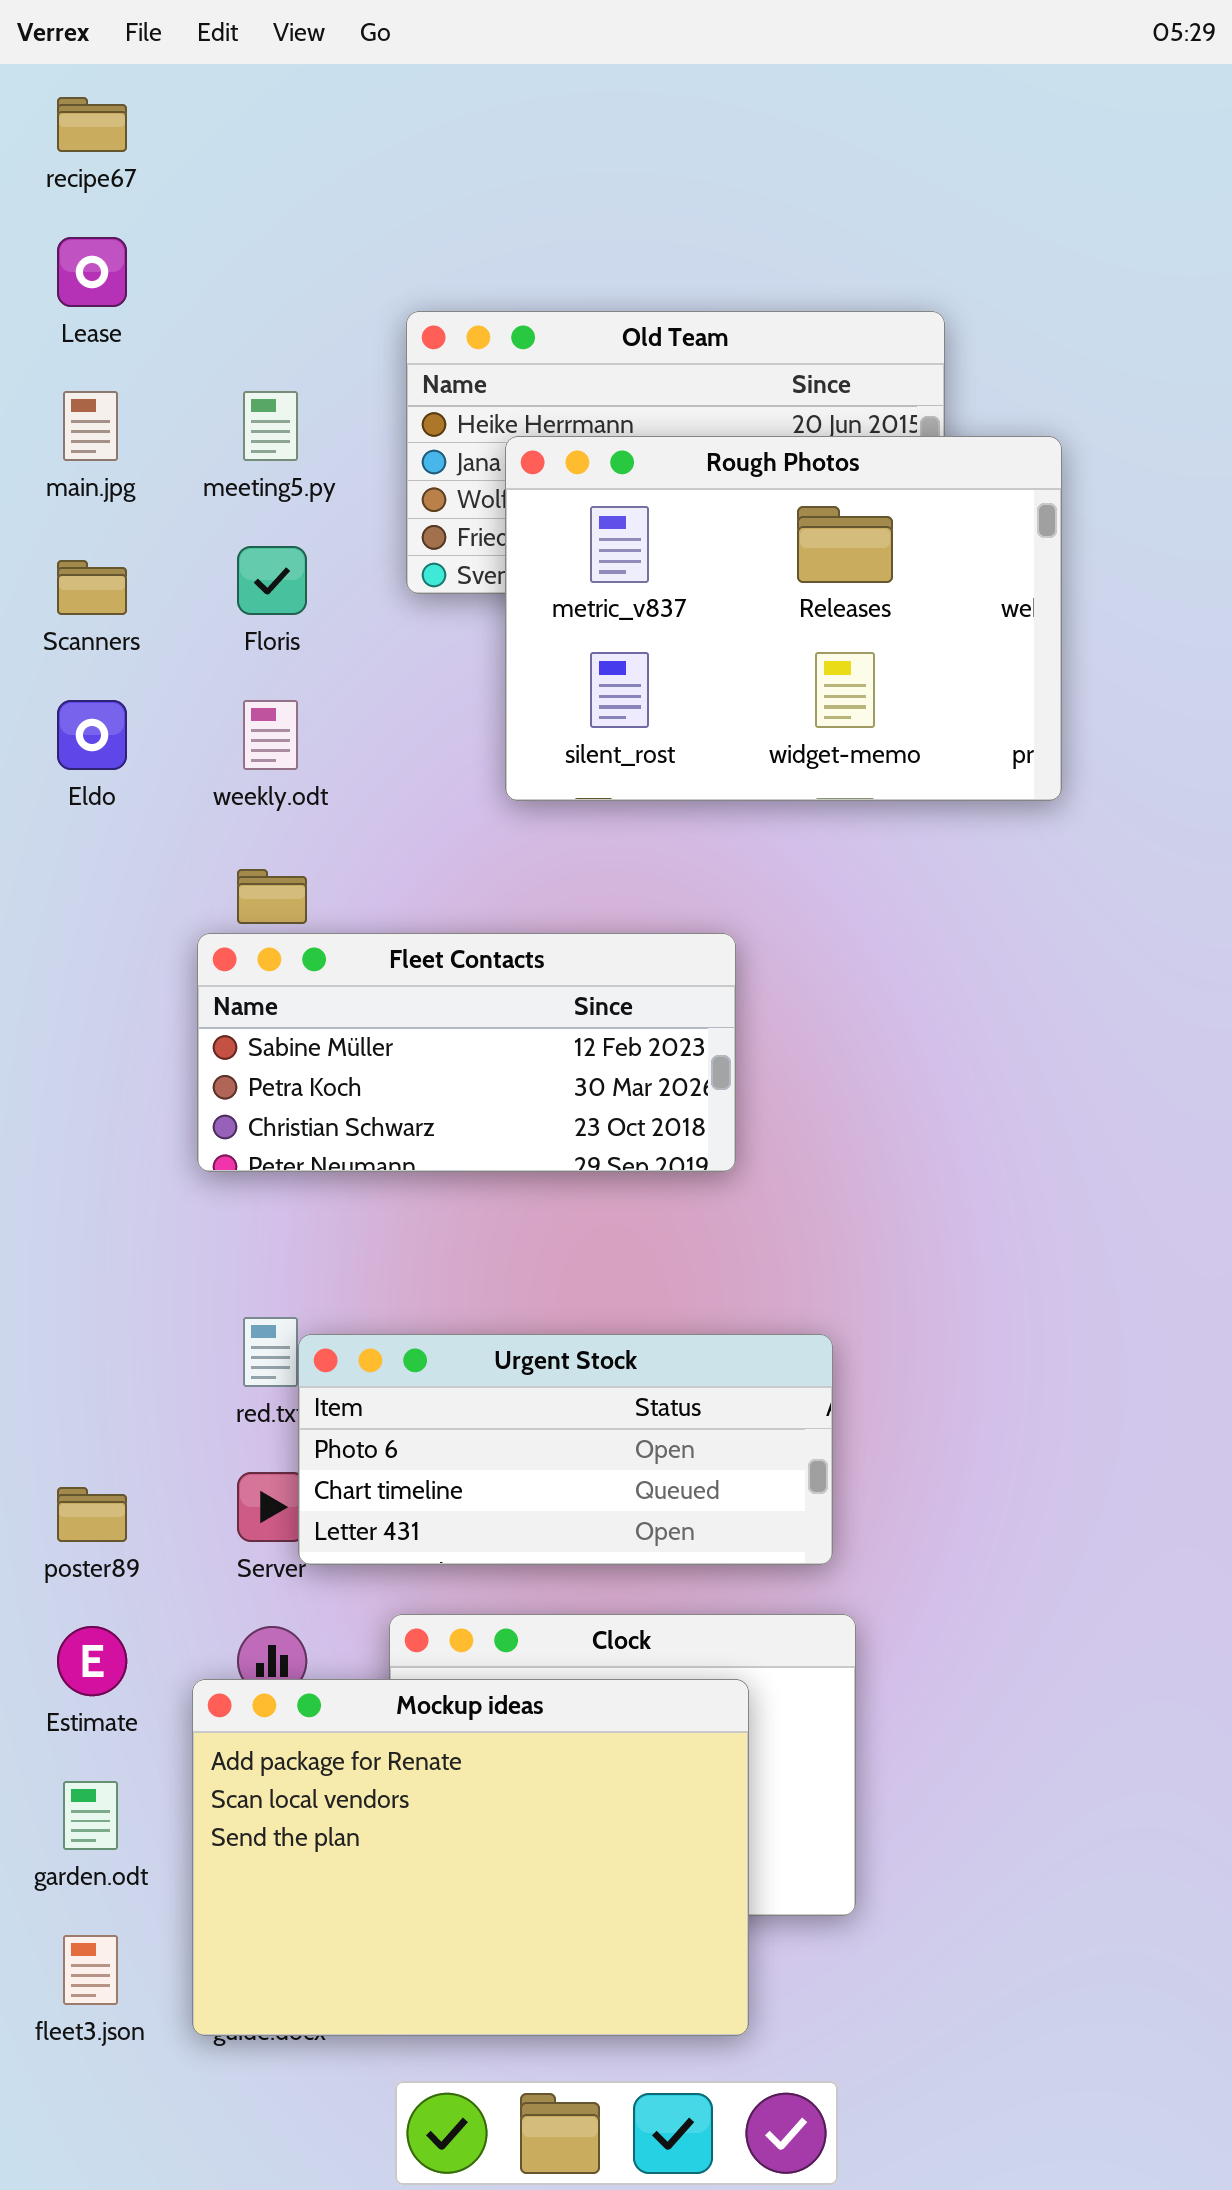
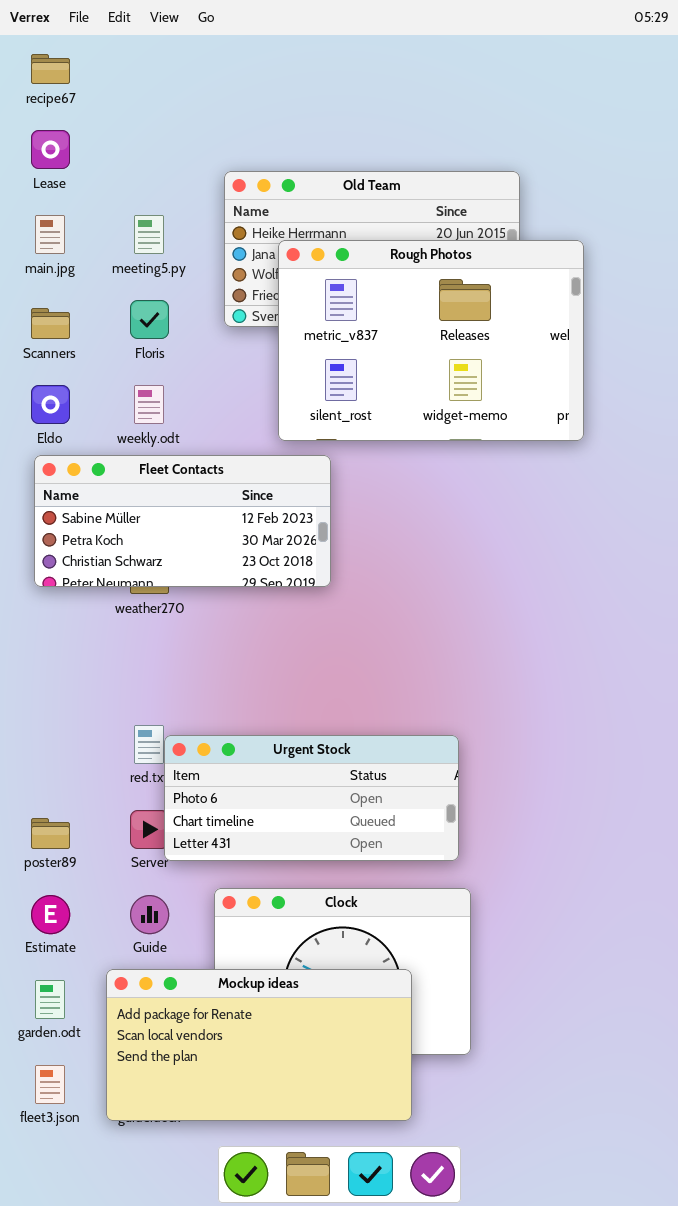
Fleet Contacts: [197,933,736,1172] -> [34,455,331,587], moved
Mockup ideas: [192,1679,749,2036] -> [106,969,412,1121], resized

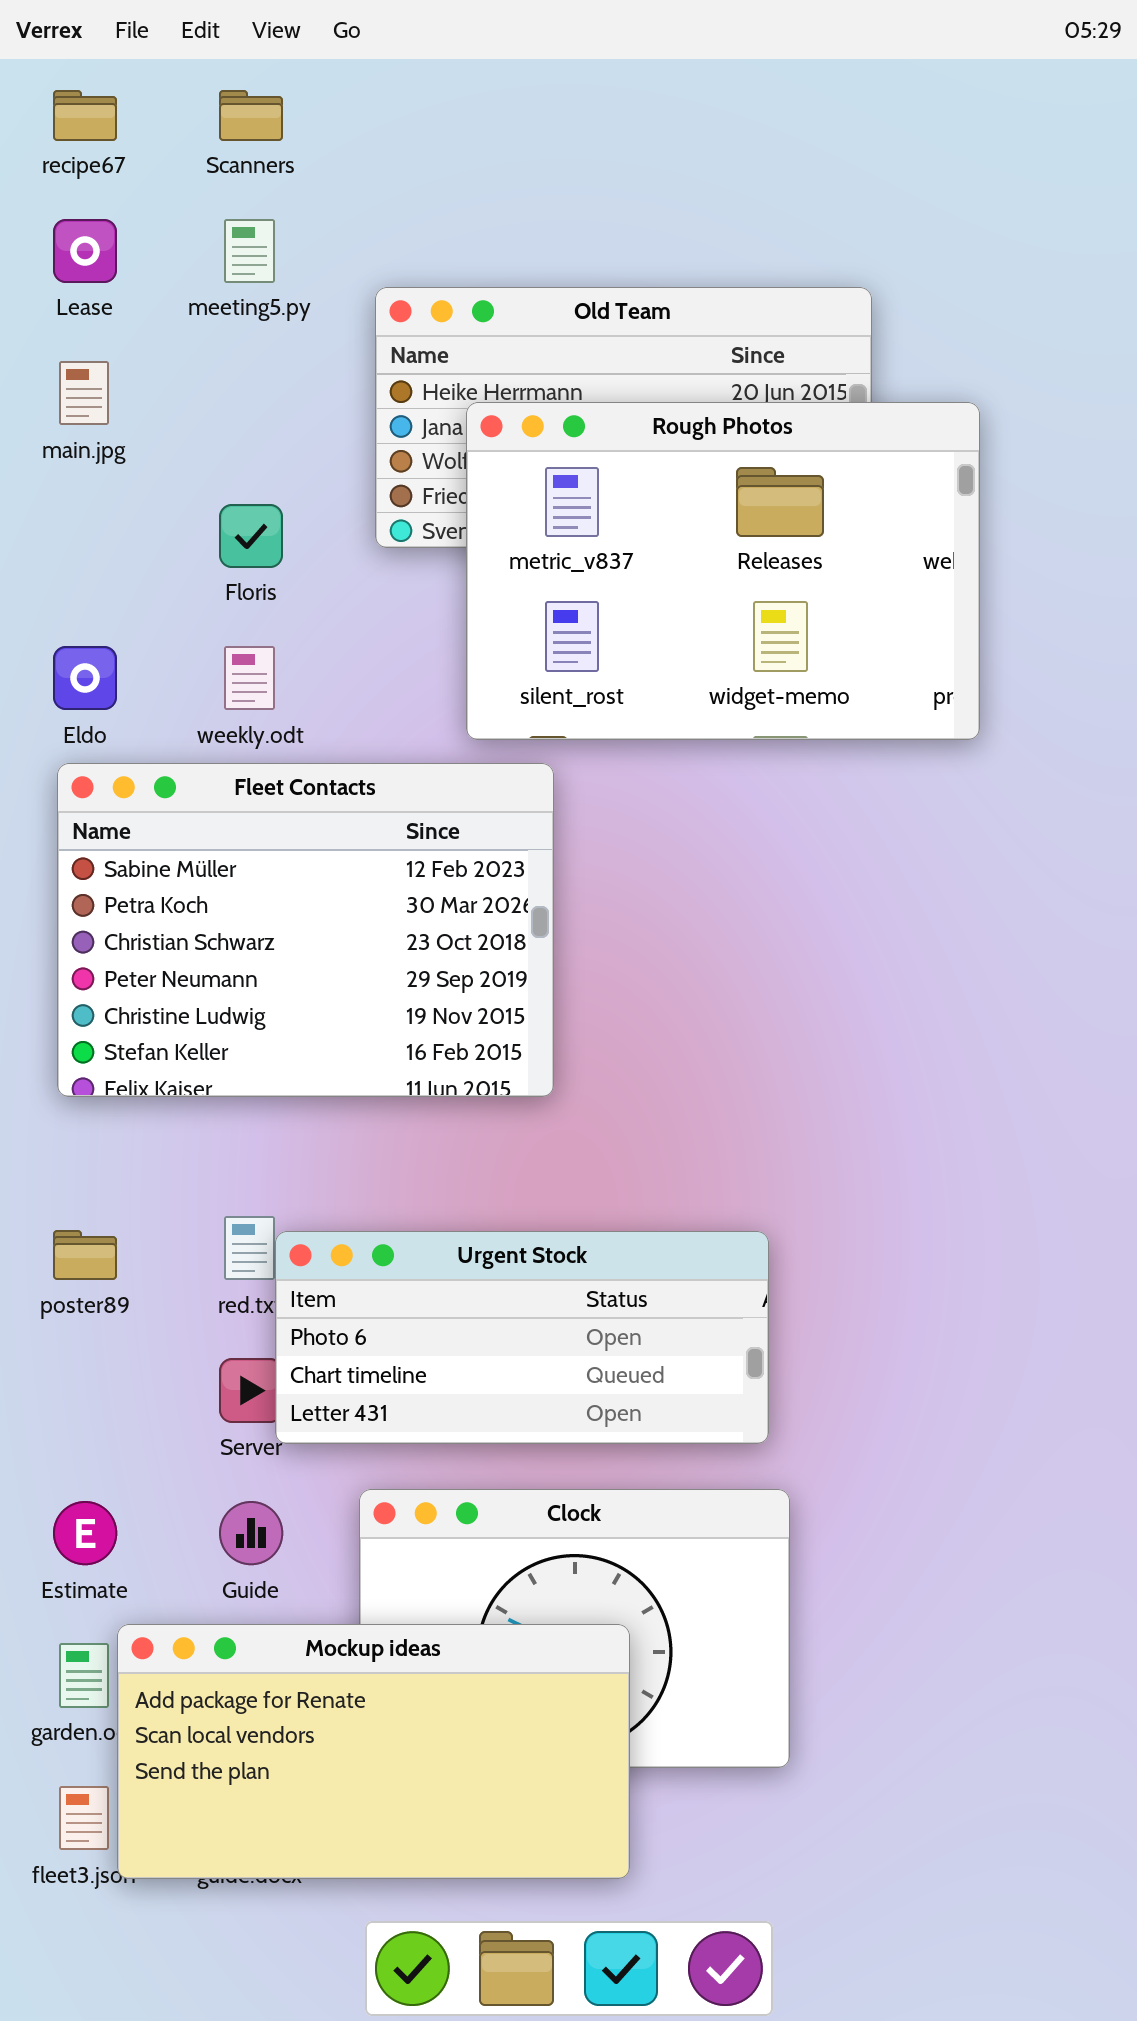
meeting5.py: [134,215,164,254] -> [224,219,275,283], moved
Scanners: [31,308,70,339] -> [219,90,283,141], moved
Fleet Contacts: [34,455,331,587] -> [57,763,554,1097], resized
poster89: [31,818,70,849] -> [53,1230,117,1280], moved
Mockup ideas: [106,969,412,1121] -> [117,1624,630,1879], moved

